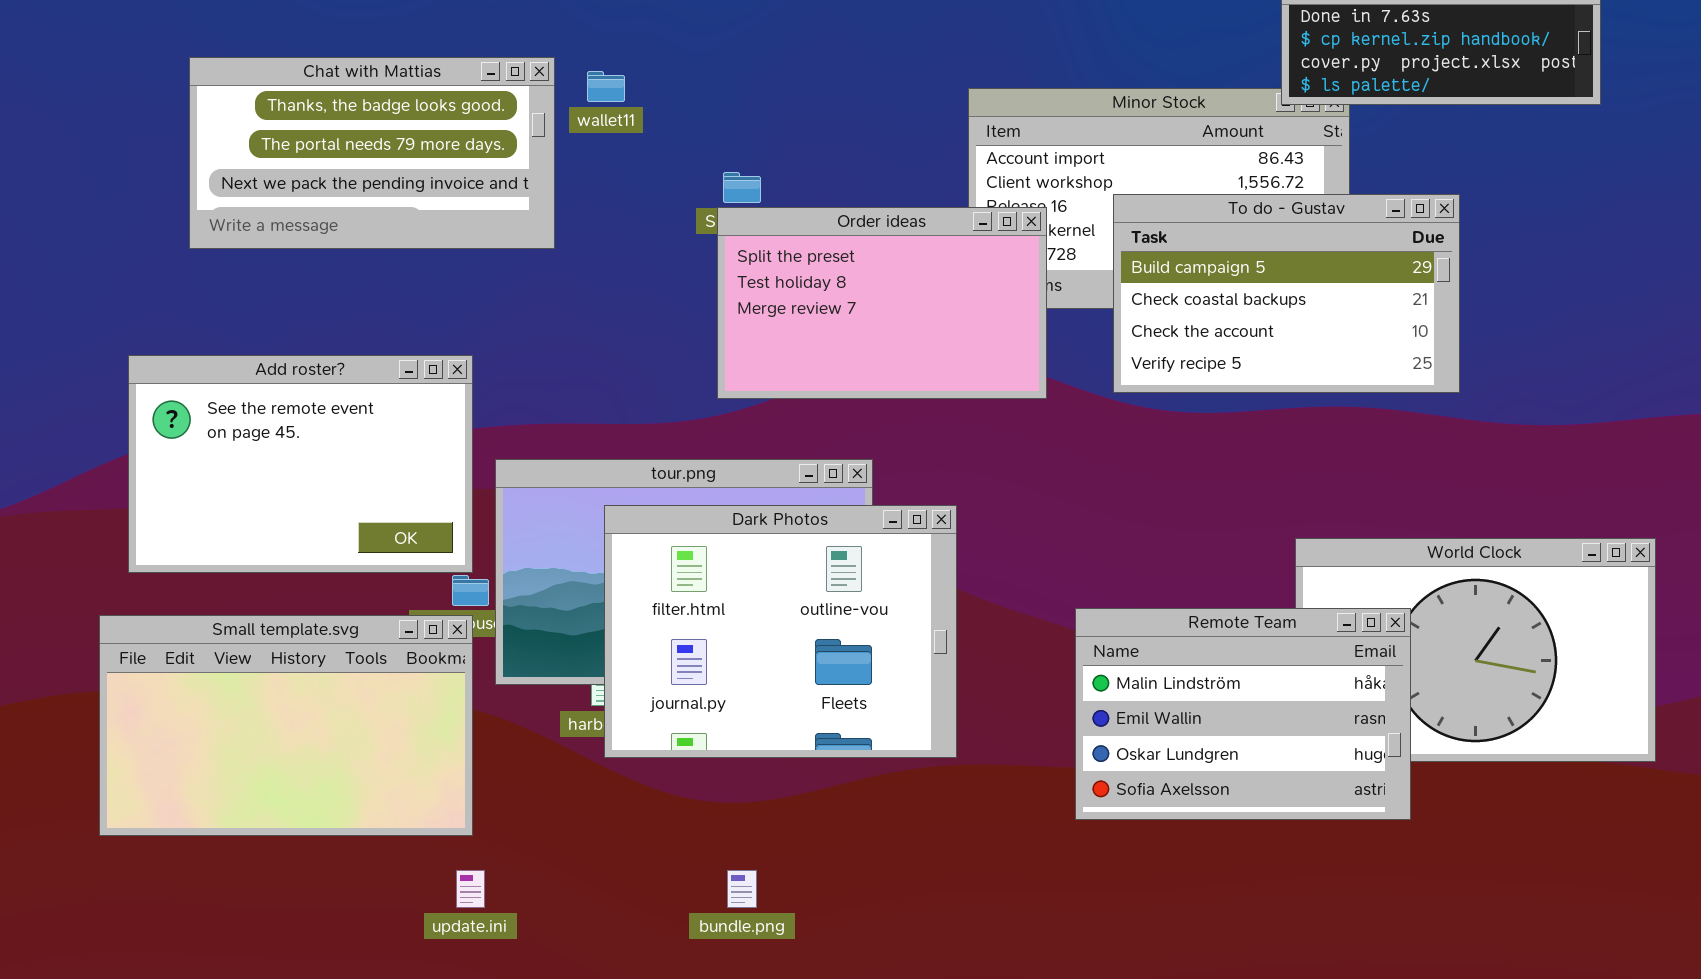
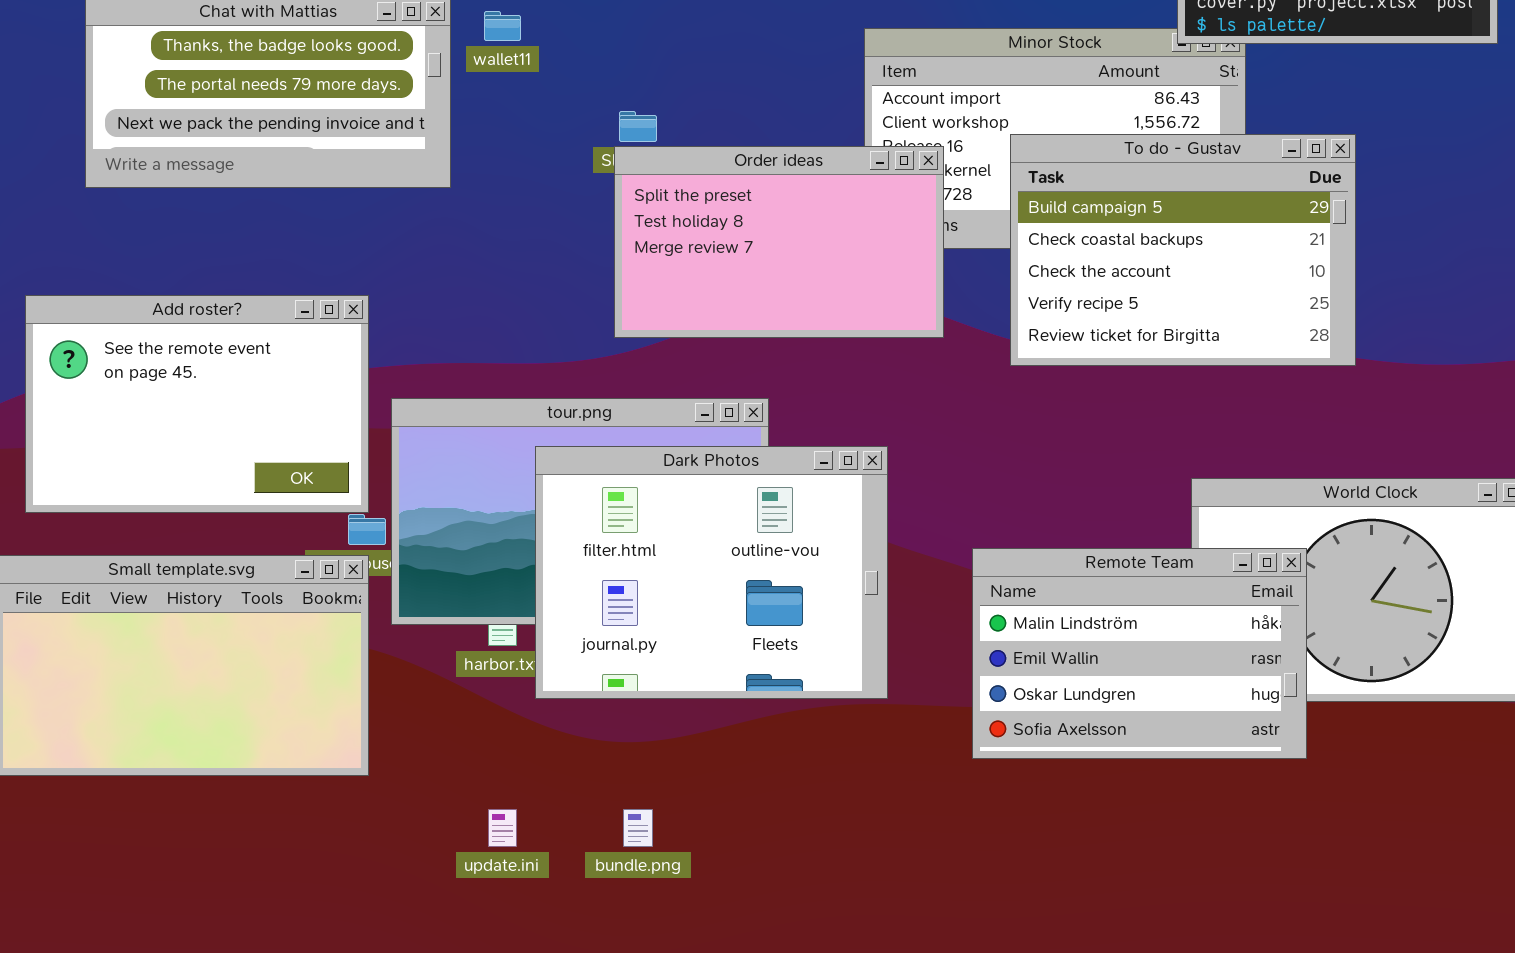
To do - Gustav: [1113,194,1460,393] -> [1010,134,1356,366], resized
Dark Photos: [604,505,957,758] -> [535,446,888,699], moved
update.ini: [456,870,485,908] -> [488,809,517,847], moved

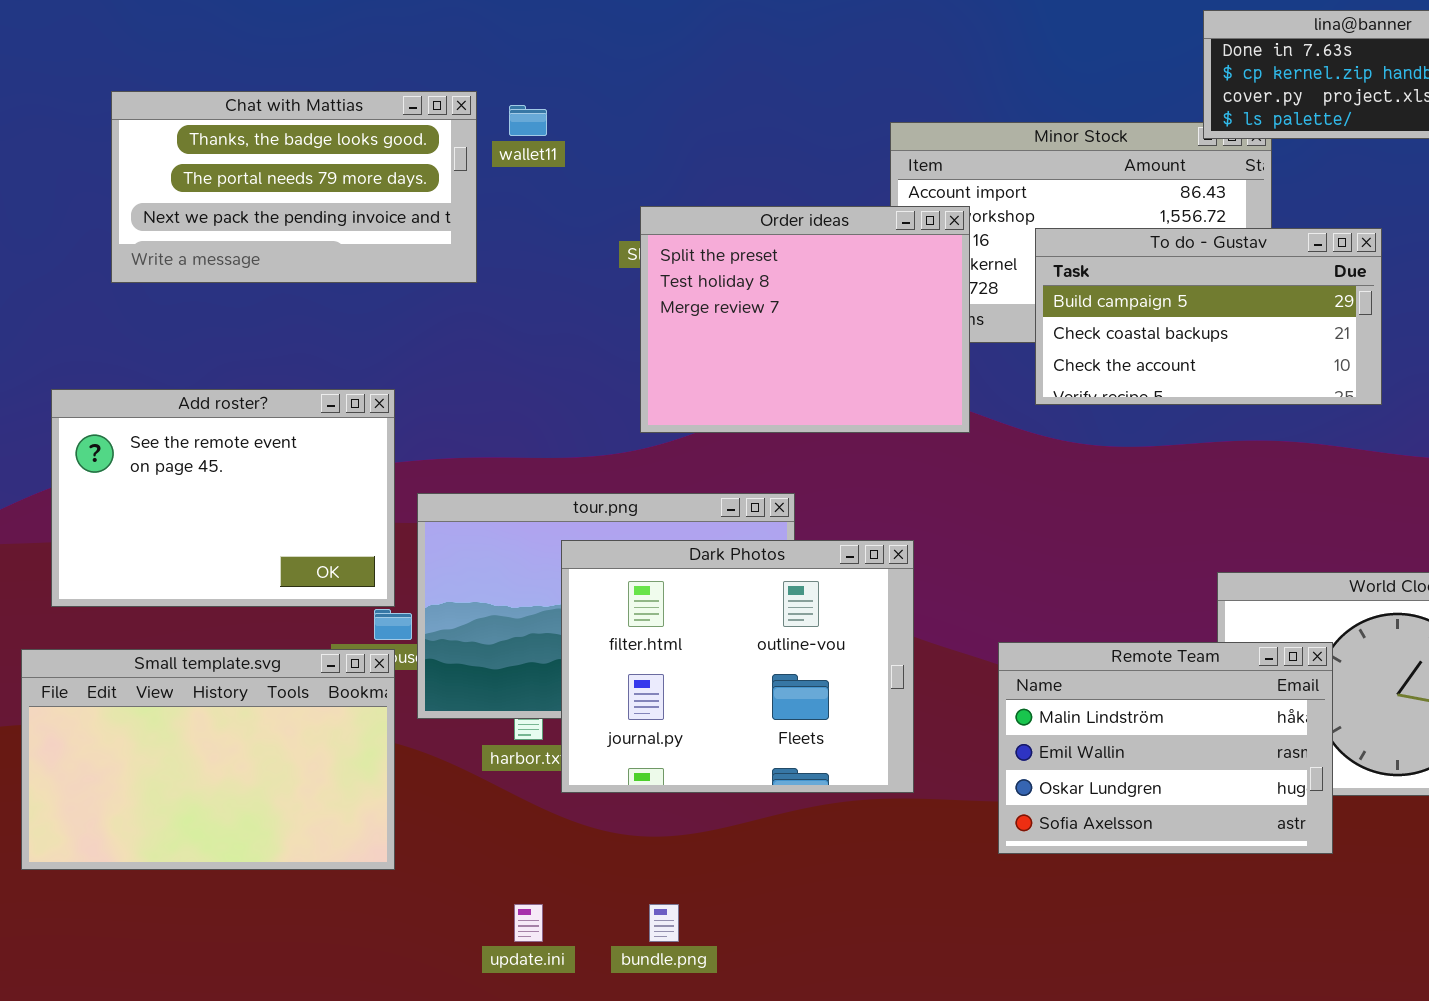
To do - Gustav: [1010,134,1356,366] -> [1035,228,1382,405], resized
Order ideas: [614,146,944,338] -> [640,206,970,433], resized

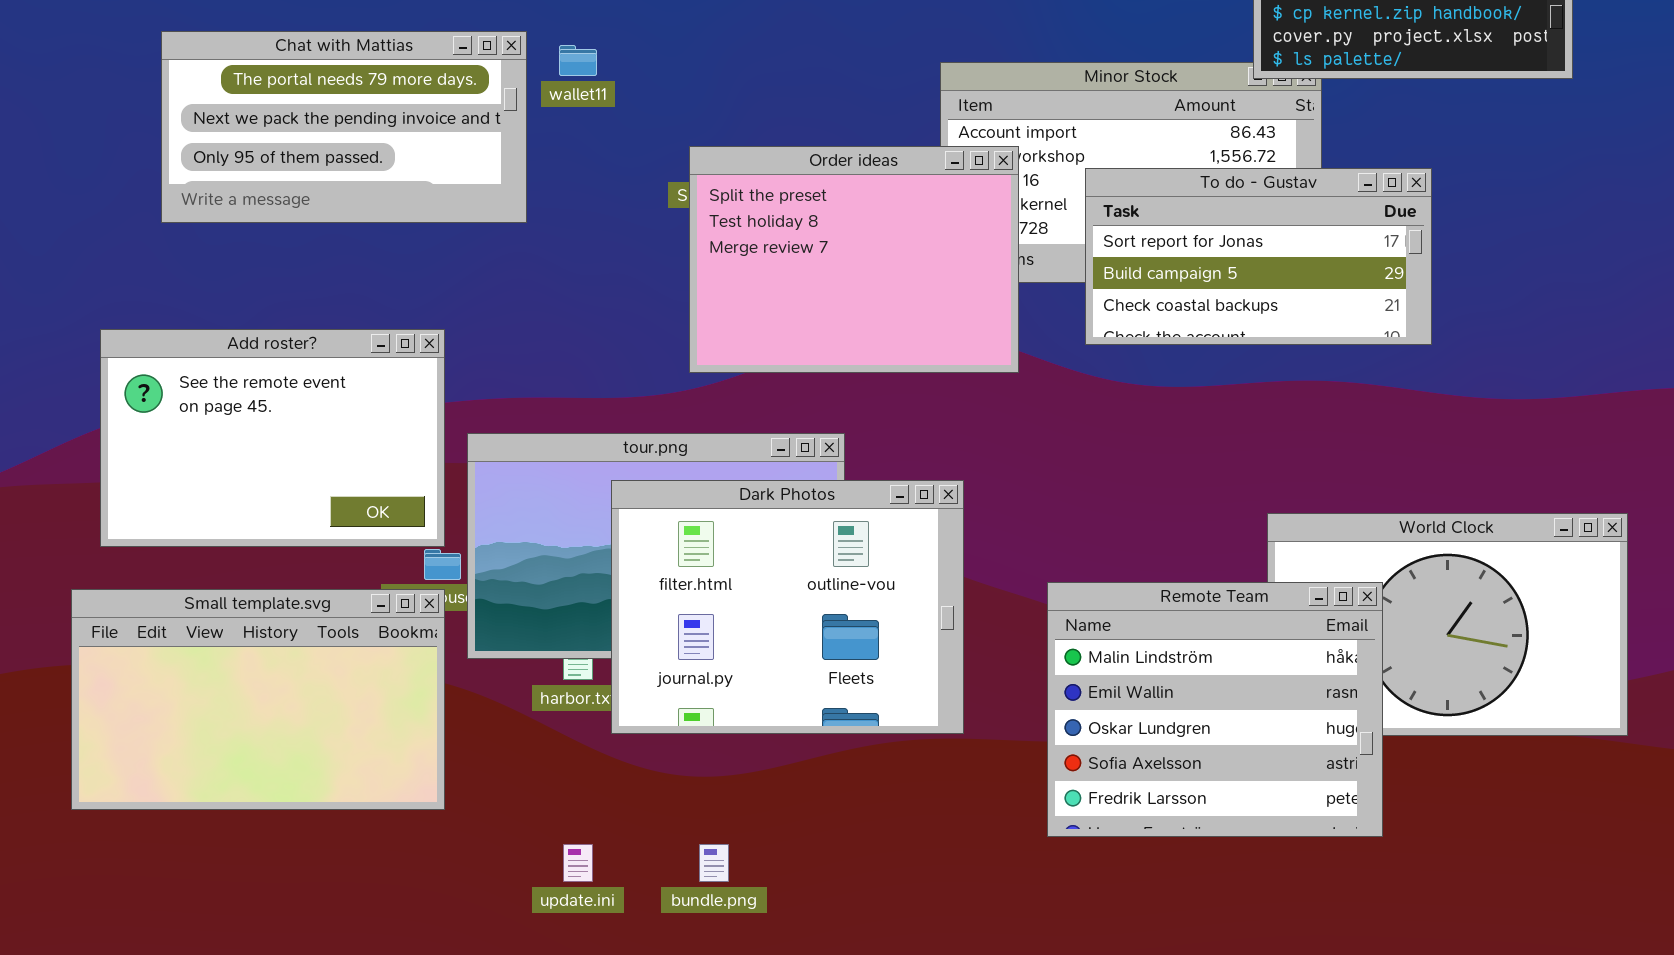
Chat with Mattias: [111,91,477,283] -> [161,31,527,223], scrolled down 1 row
To do - Gustav: [1035,228,1382,405] -> [1085,168,1432,345], scrolled up 1 row
Remote Team: [998,642,1333,854] -> [1047,582,1383,837], resized

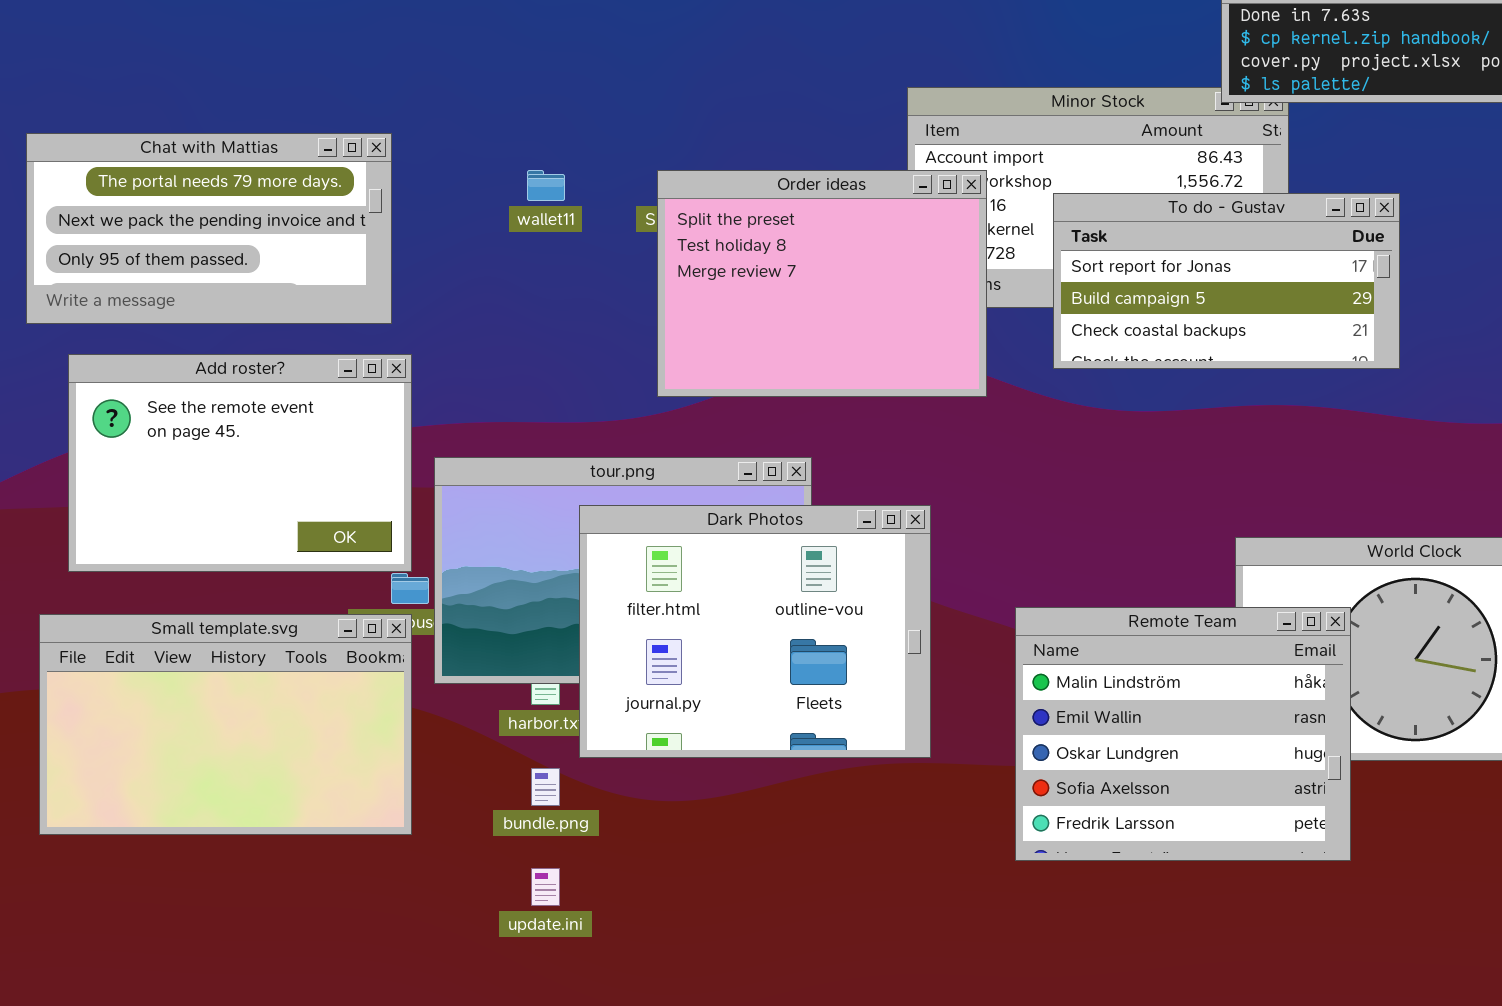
Chat with Mattias: [161,31,527,223] -> [26,133,392,324], moved
wallet11: [559,45,597,76] -> [527,170,565,201], moved
bundle.png: [699,844,729,882] -> [531,768,560,806], moved

